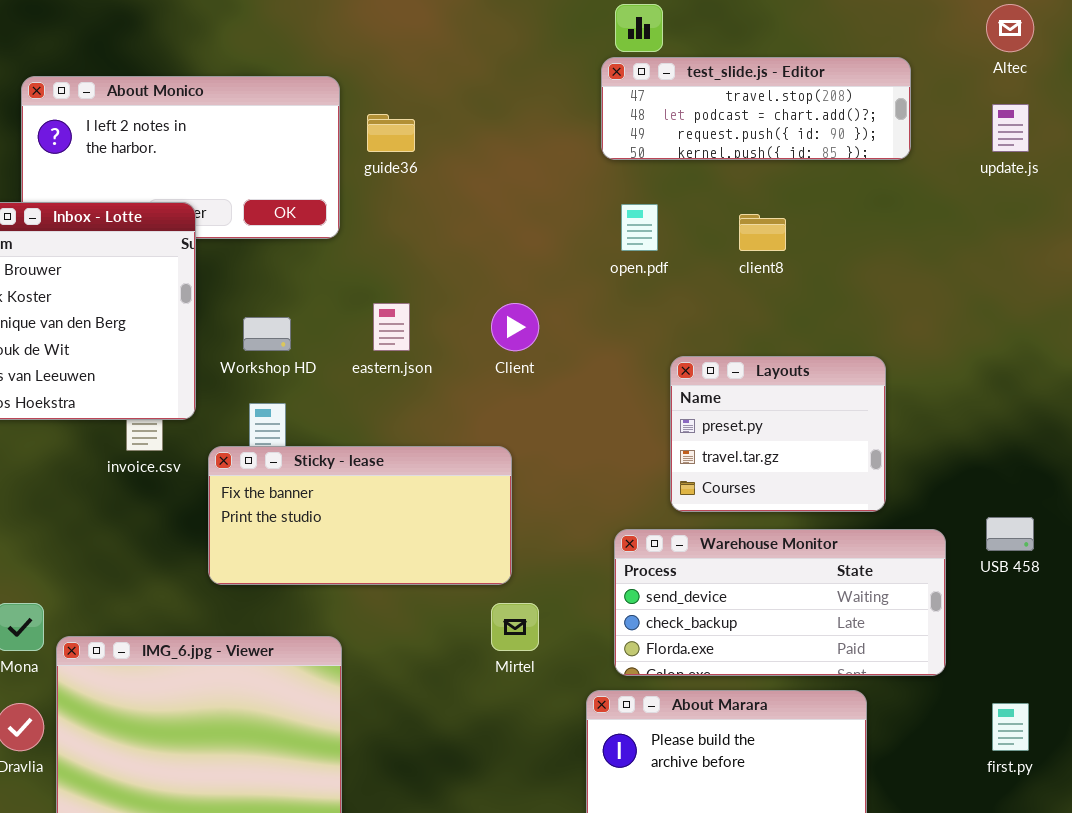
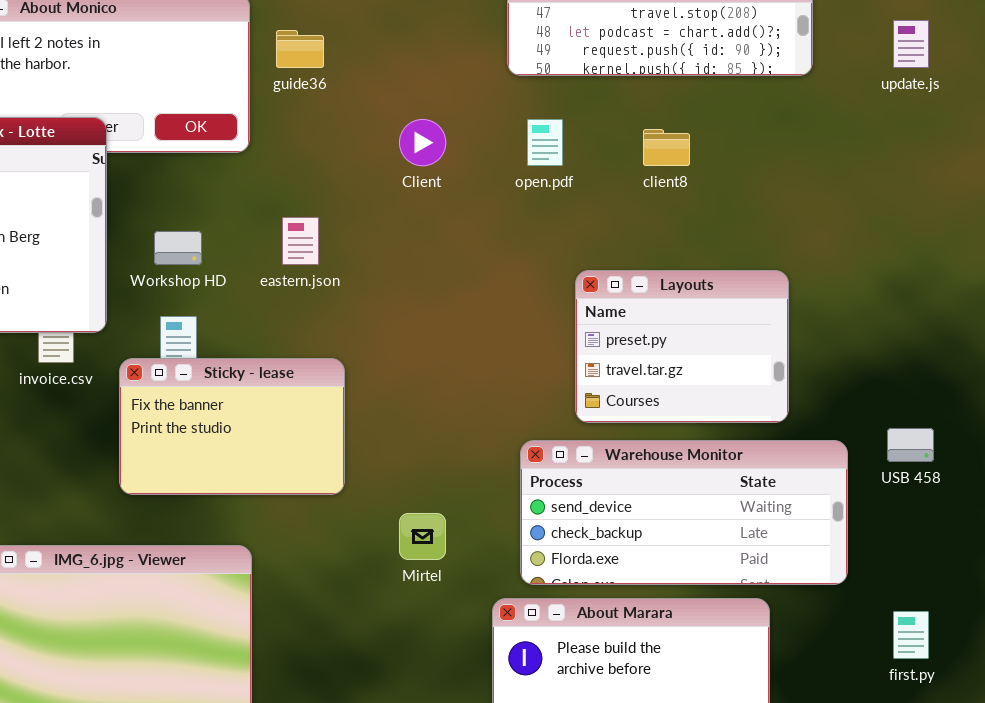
Client: [491,303,539,351] -> [399,119,446,166], moved
Sticky - lease: [208,446,512,585] -> [119,358,345,495], resized

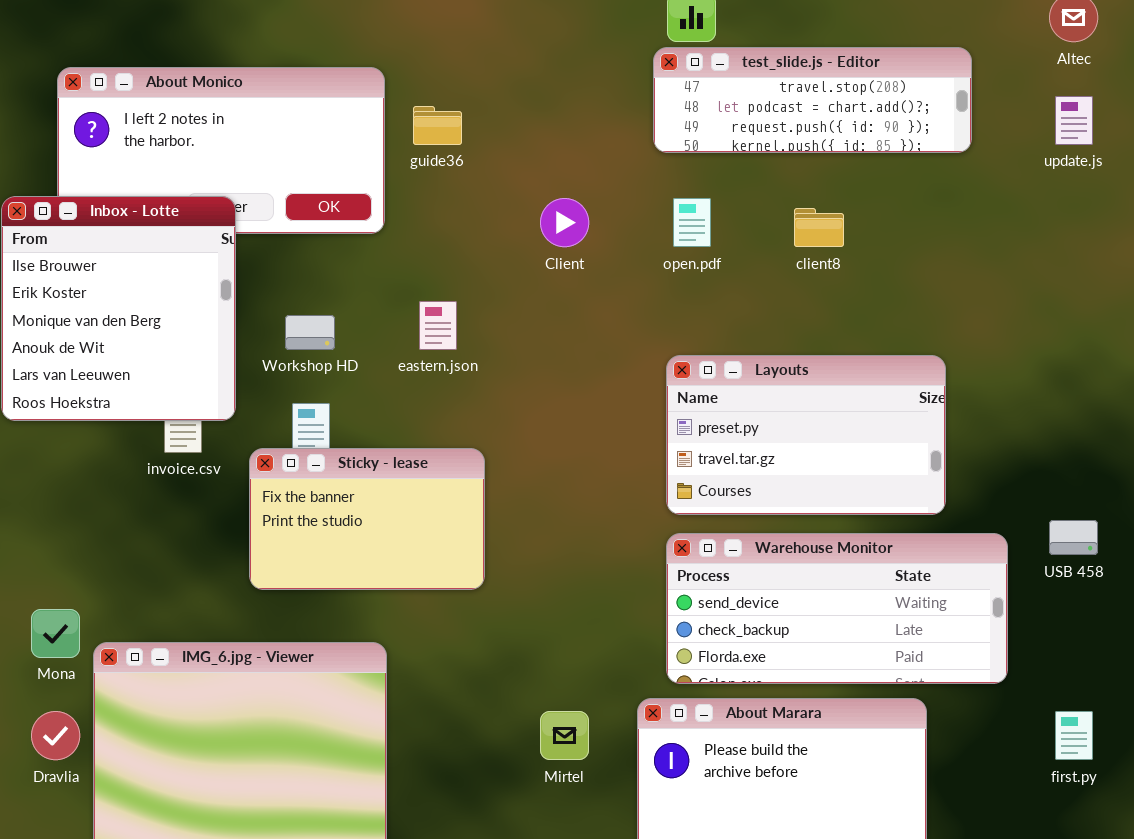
Layouts: [575,270,789,423] -> [666,355,946,515], resized
Mirtel: [399,513,446,560] -> [540,711,589,760], moved

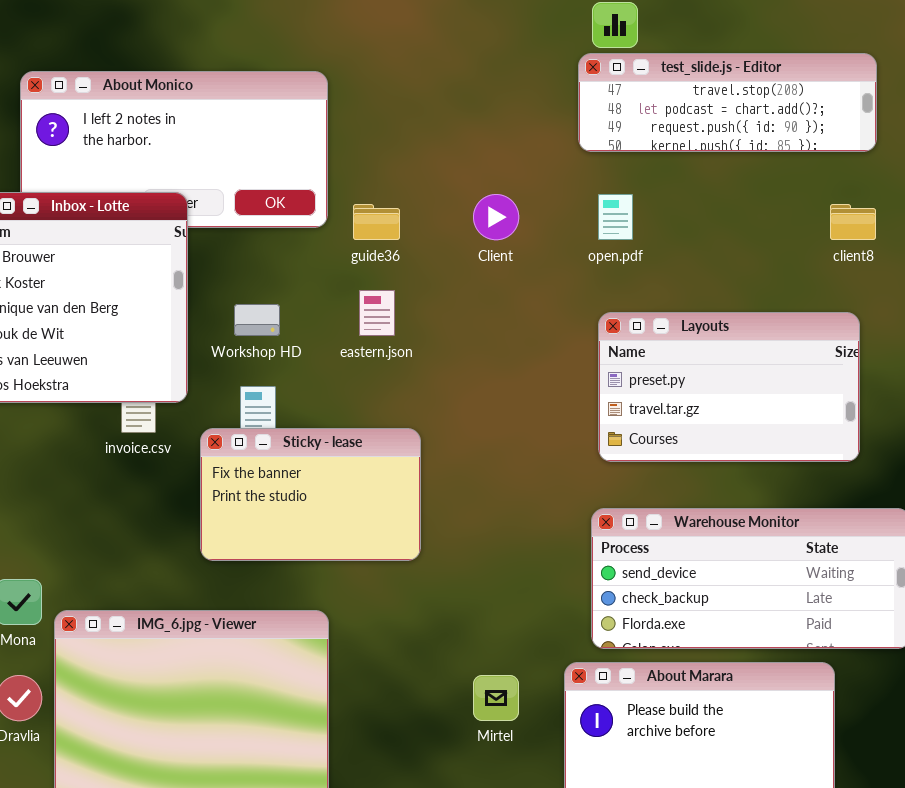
guide36: [413,106,462,145] -> [353,204,400,240], moved
client8: [794,208,844,247] -> [830,204,876,240], moved
Layouts: [666,355,946,515] -> [598,312,860,462], moved

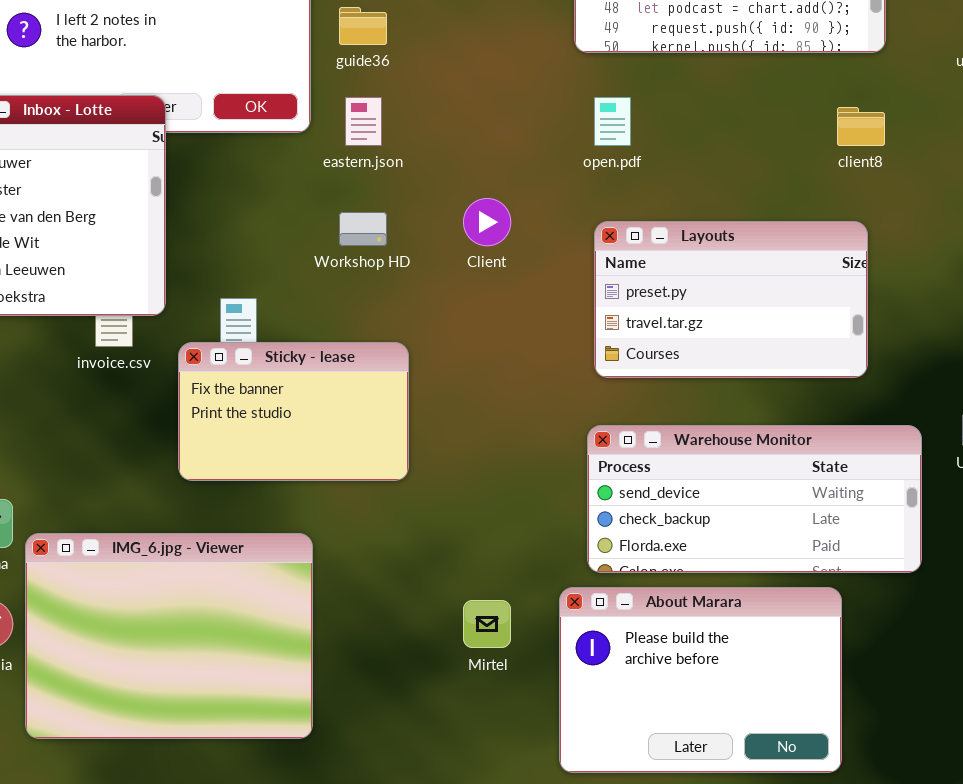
Client: [473,194,519,240] -> [463,198,511,246], moved
guide36: [353,204,400,240] -> [339,7,387,45], moved
eastern.json: [359,290,395,336] -> [345,97,382,146], moved
Workshop HD: [234,304,280,336] -> [339,212,387,246], moved

